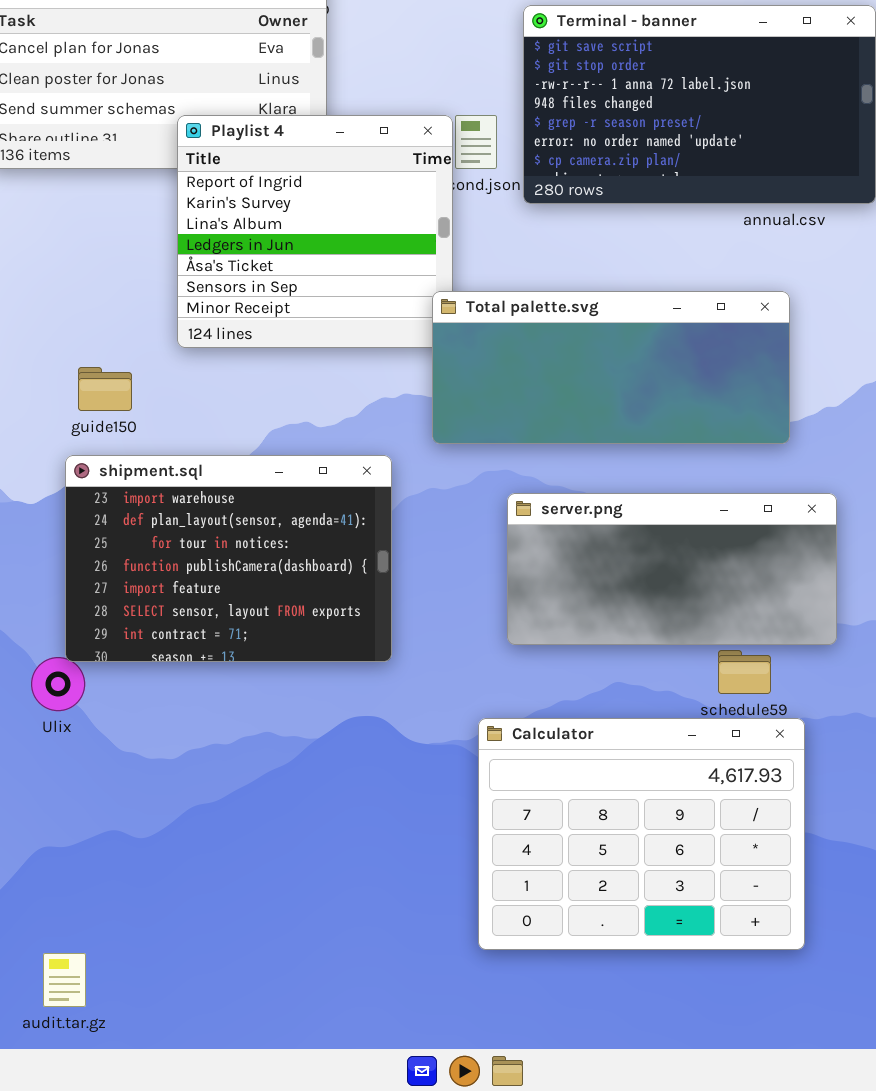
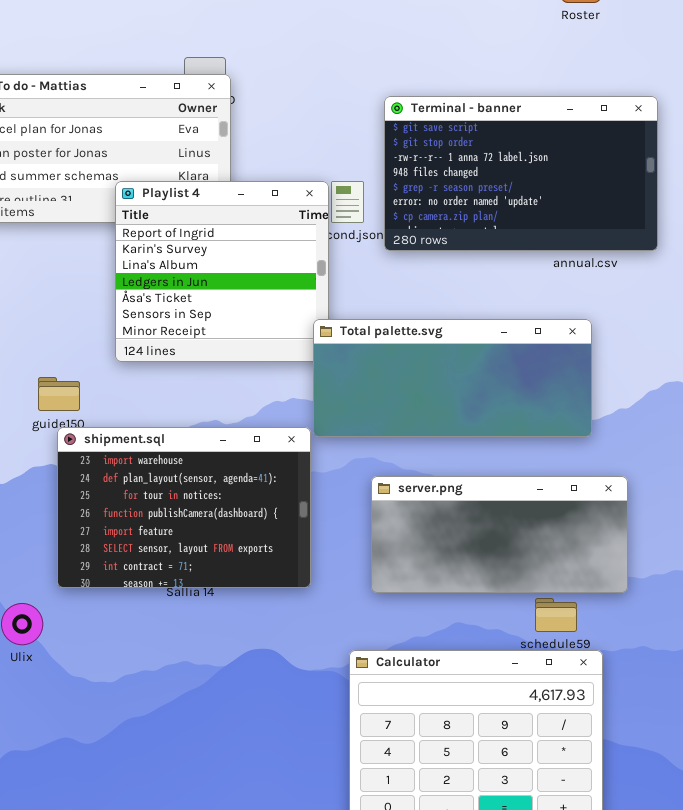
shipment.sql: [65,455,392,662] -> [57,427,311,588], moved

